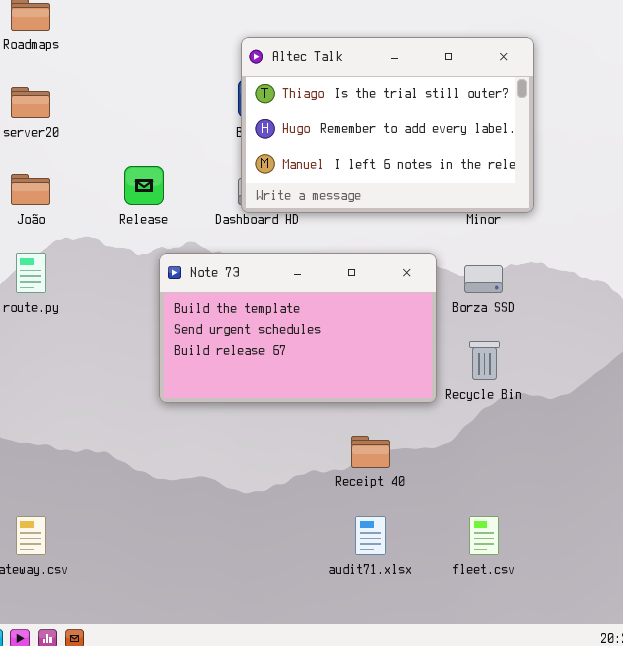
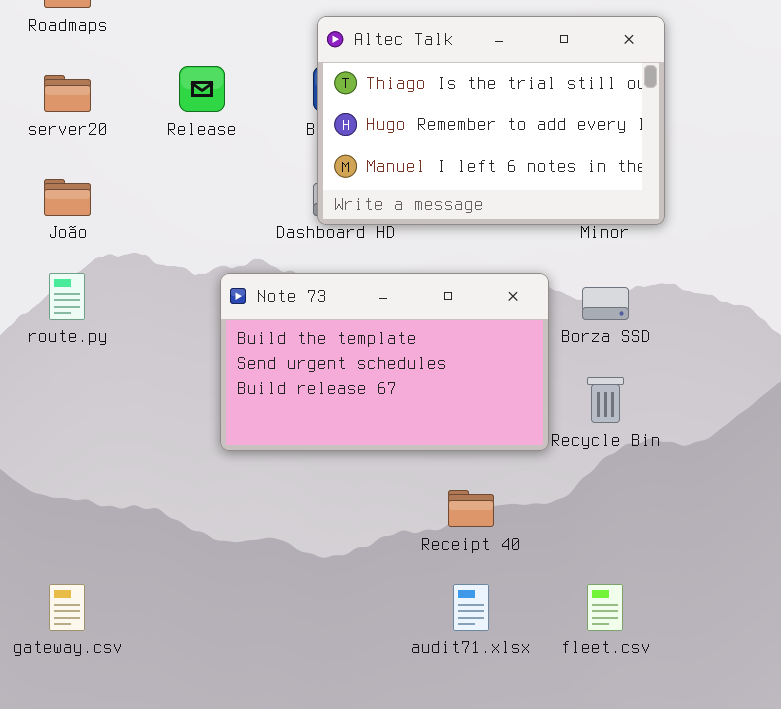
Release: [124,166,164,205] -> [179,66,225,112], moved

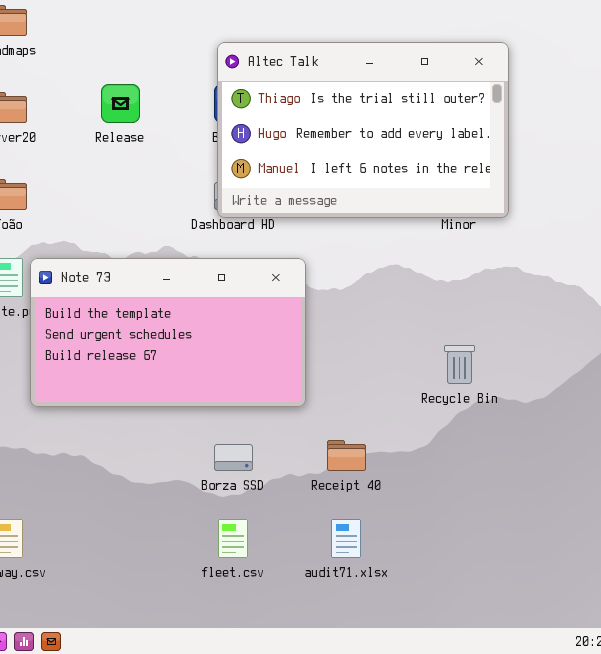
Note 73: [220,273,549,451] -> [30,258,306,407], moved
Borza SSD: [582,287,629,320] -> [214,444,253,471], moved
fleet.csv: [587,584,623,631] -> [218,519,248,558], moved

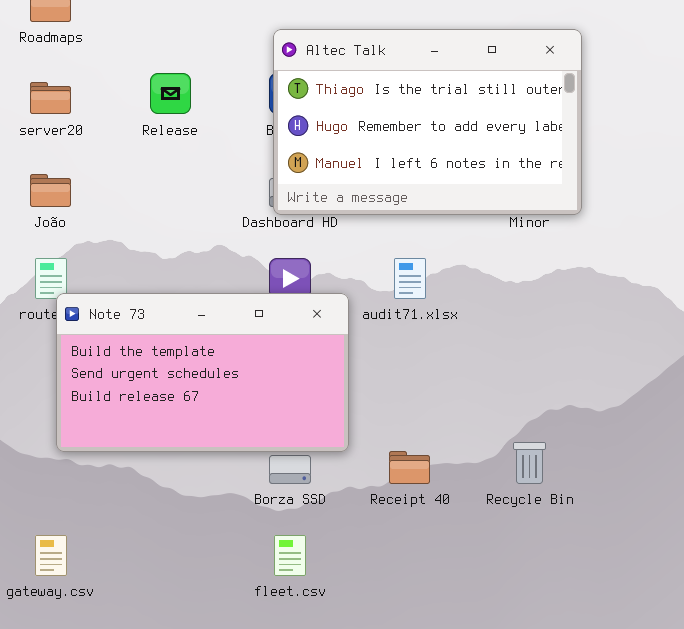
Note 73: [30,258,306,407] -> [56,293,349,452], moved
Recycle Bin: [444,345,475,384] -> [513,442,546,484], moved
audit71.xlsx: [331,519,361,558] -> [394,258,426,299], moved

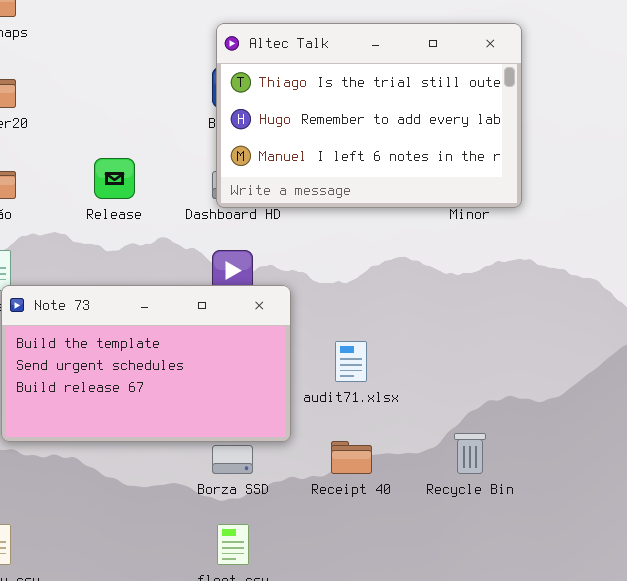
Release: [150,73,191,114] -> [94,158,135,199], moved
audit71.xlsx: [394,258,426,299] -> [335,341,367,382], moved

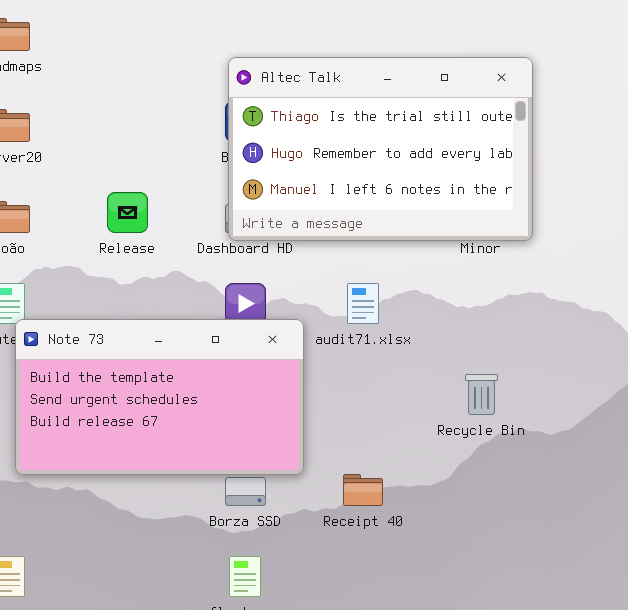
audit71.xlsx: [335,341,367,382] -> [347,283,379,324], moved
Recycle Bin: [454,433,486,474] -> [465,374,498,415], moved

